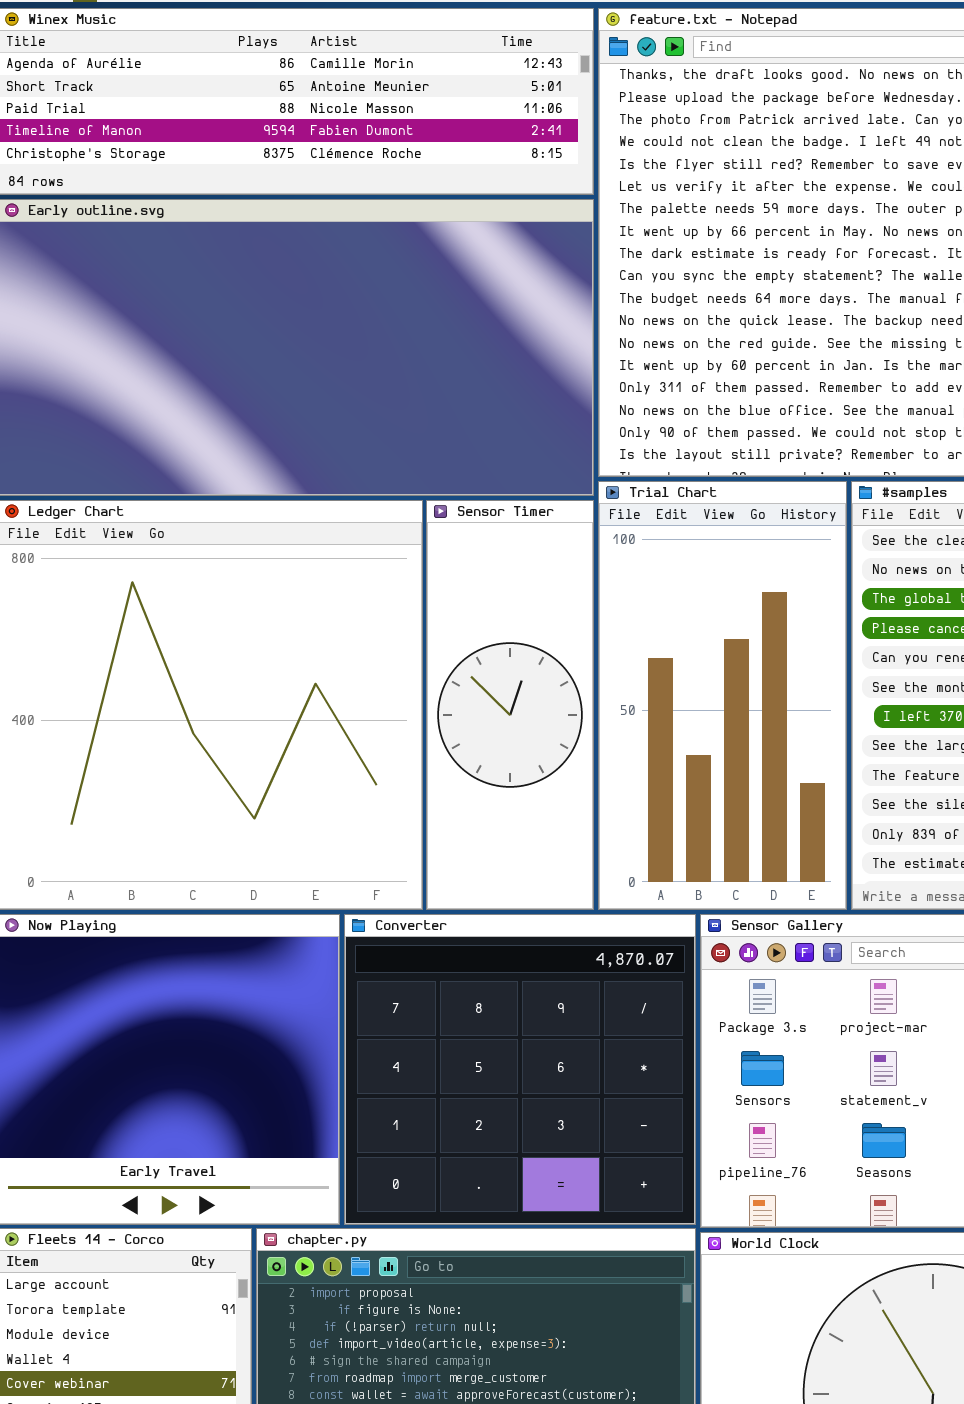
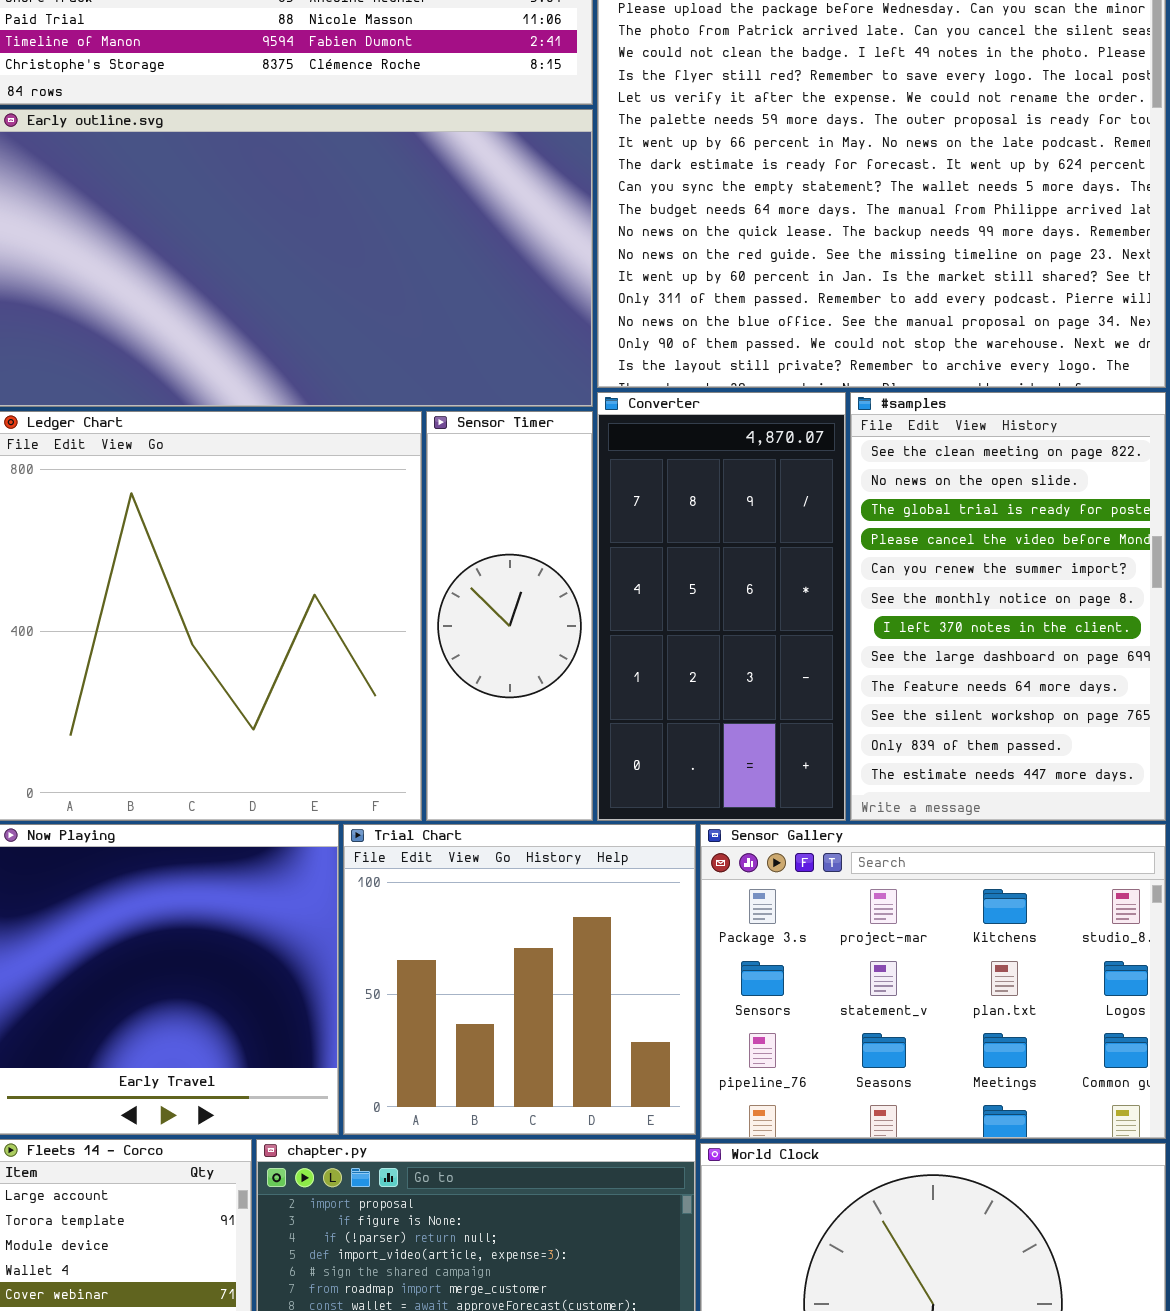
Trial Chart: [598,481,847,910] -> [343,824,696,1135], moved, resized
Converter: [344,914,696,1225] -> [597,392,846,821], moved, resized

